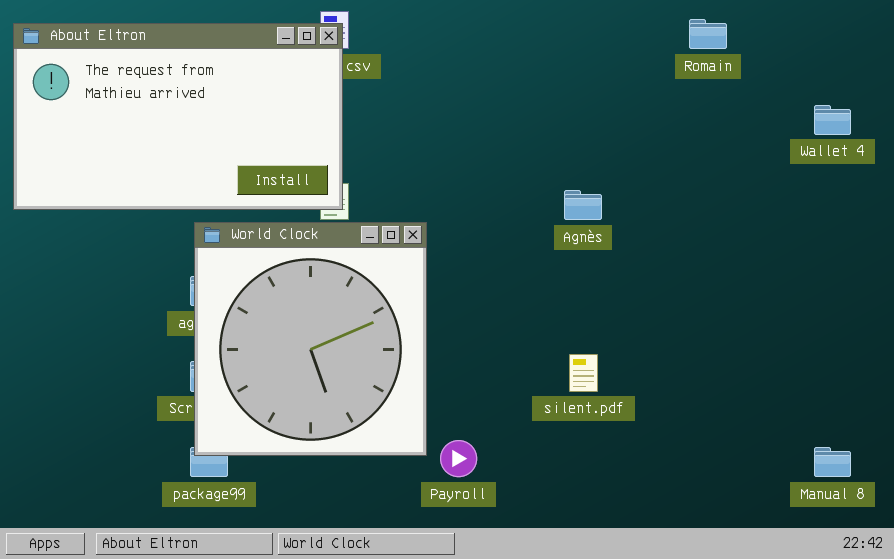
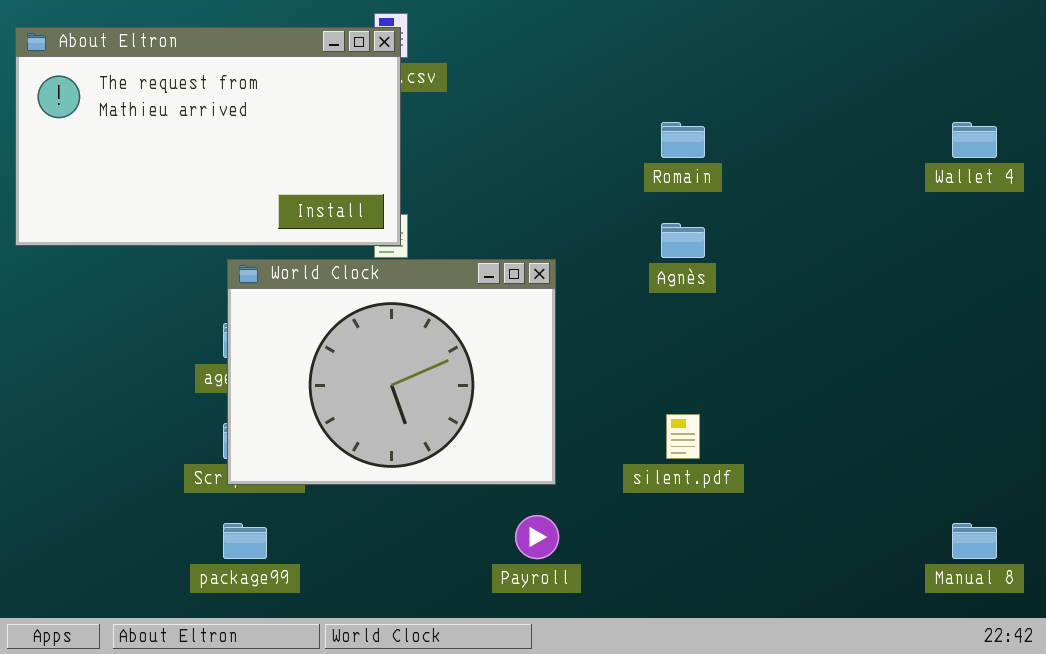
Romain: [689,19,727,49] -> [661,122,705,158], moved
World Clock: [194,222,427,456] -> [227,259,556,485], resized

